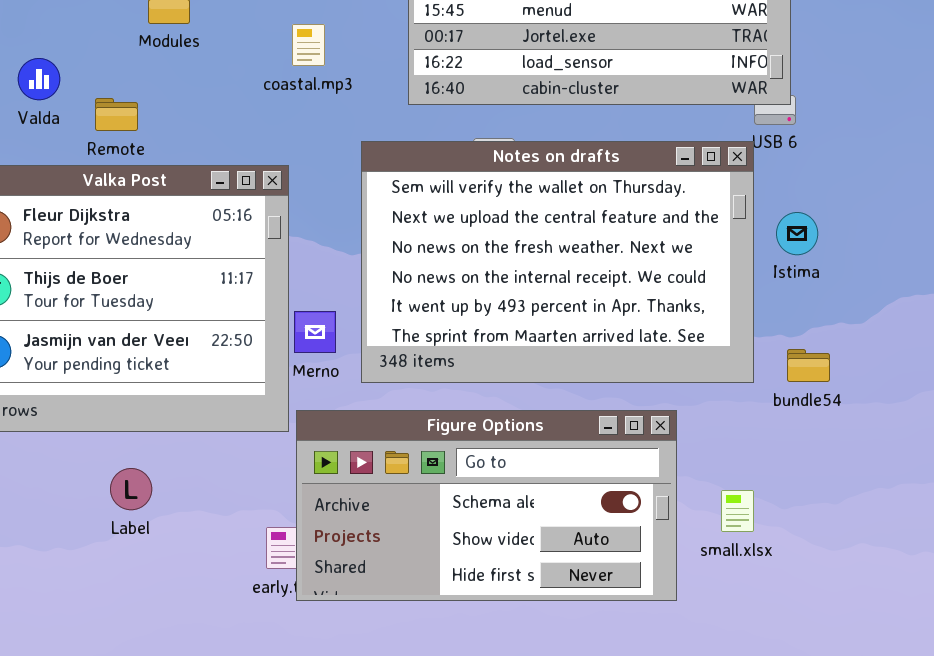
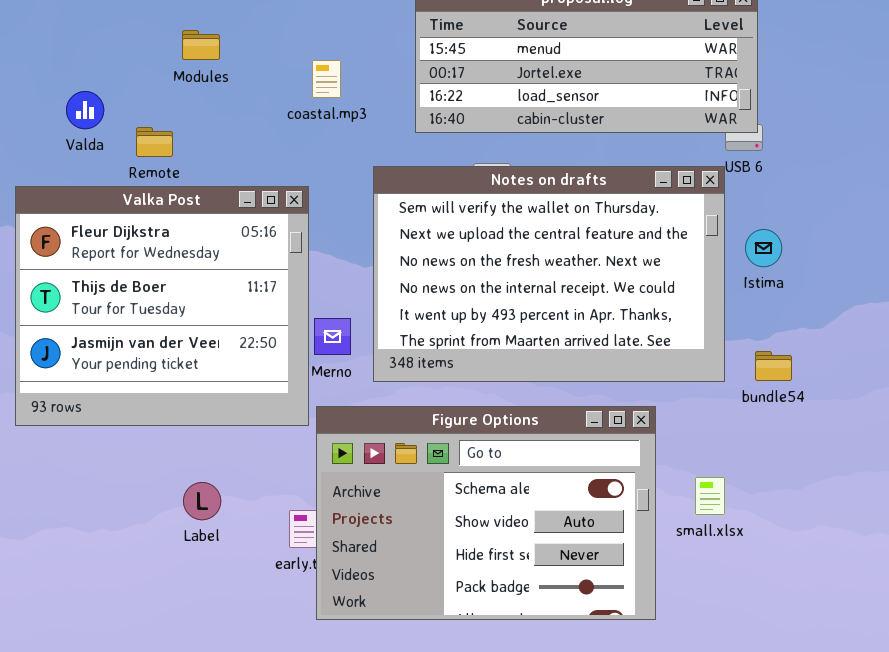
Figure Options: [296,410,677,601] -> [316,406,656,620], resized
Label: [110,468,152,510] -> [183,482,221,520], moved

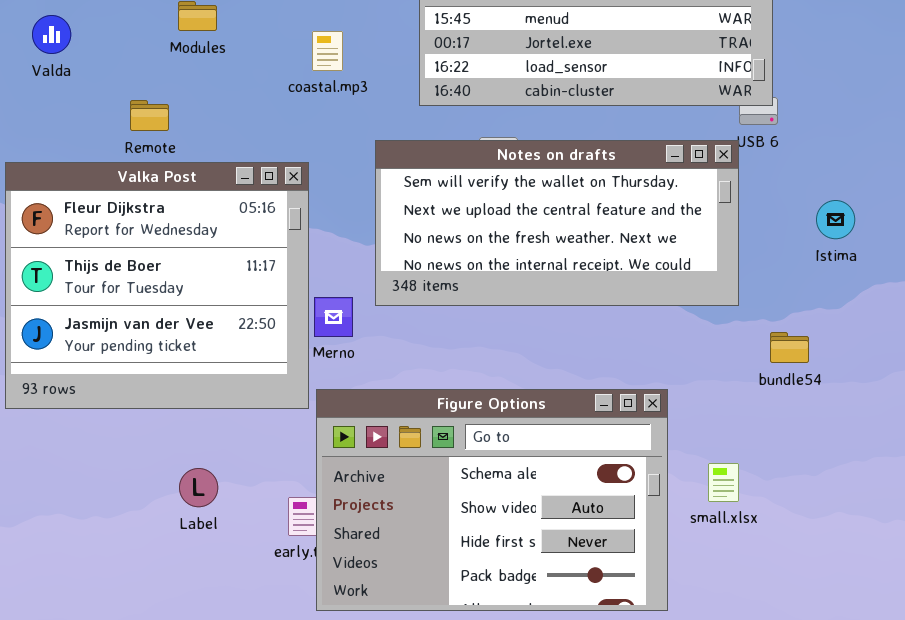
Valda: [66,91,104,129] -> [32,15,71,54], moved
Notes on drafts: [373,166,725,382] -> [375,140,739,306], resized
Istima: [745,229,782,267] -> [816,200,855,239], moved

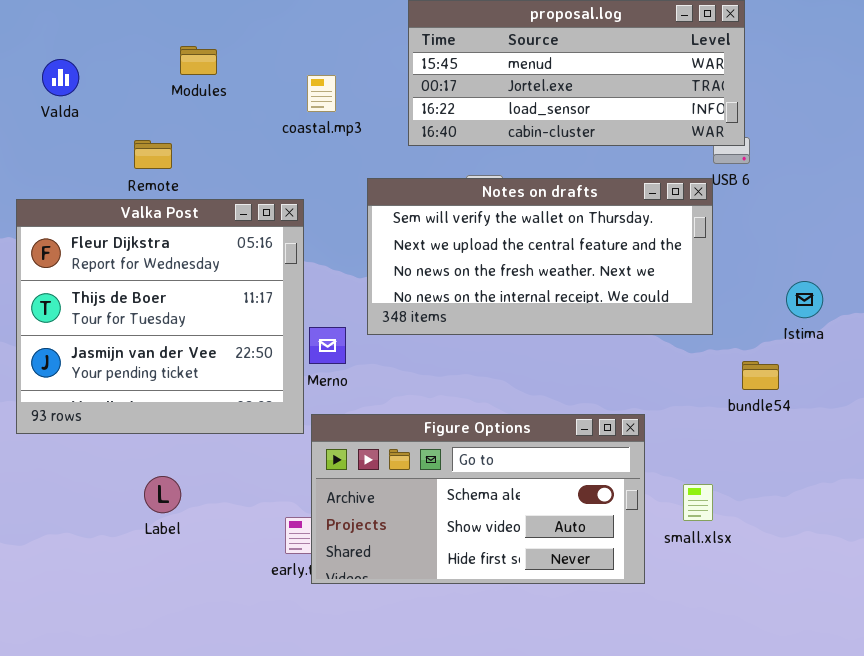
Istima: [816,200,855,239] -> [786,281,823,318], moved
Figure Options: [316,389,668,611] -> [311,414,645,584], resized
Label: [179,468,218,507] -> [144,476,181,513], moved

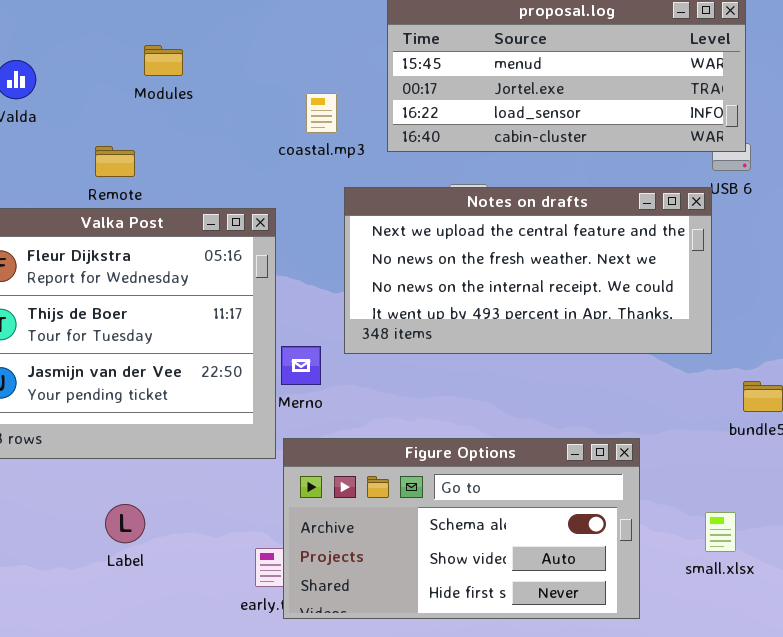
coastal.mp3: [307,75,336,112] -> [306,93,337,133], moved
Notes on drafts: [367,178,713,335] -> [344,187,712,354], scrolled down 1 row
small.xlsx: [683,484,713,521] -> [705,512,736,552], moved

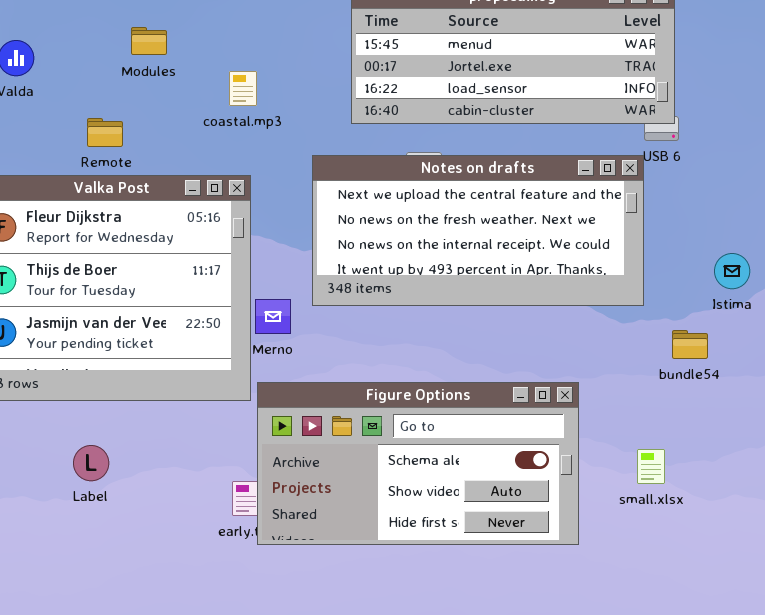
coastal.mp3: [306,93,337,133] -> [229,71,257,106], moved
Label: [105,504,145,543] -> [73,445,109,481], moved

